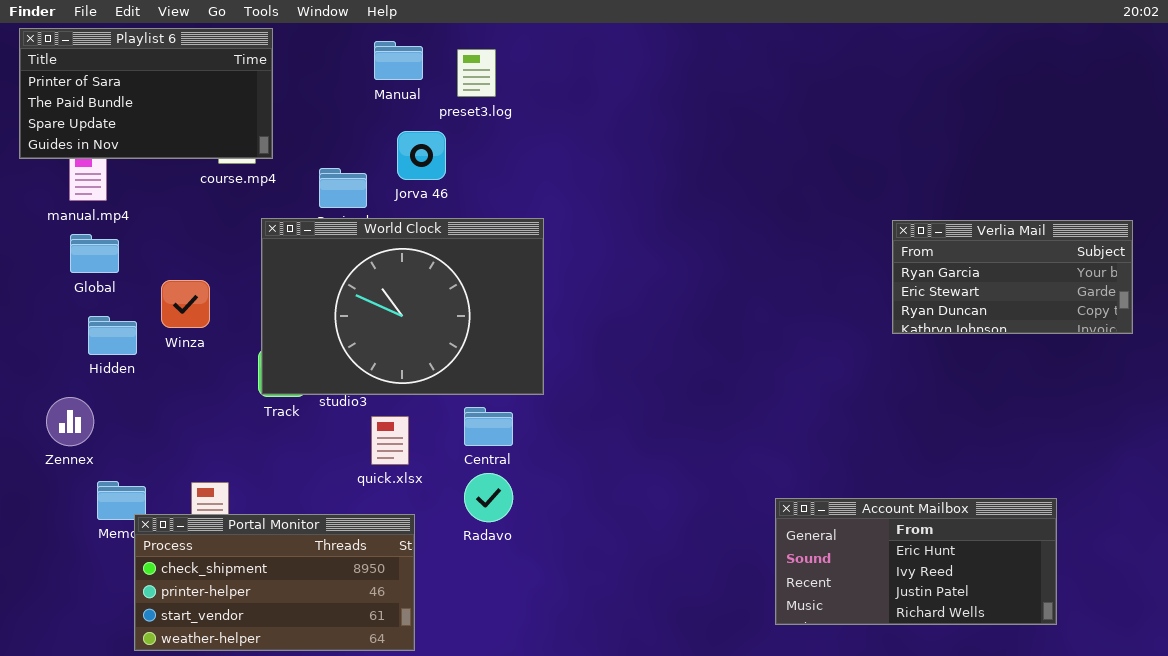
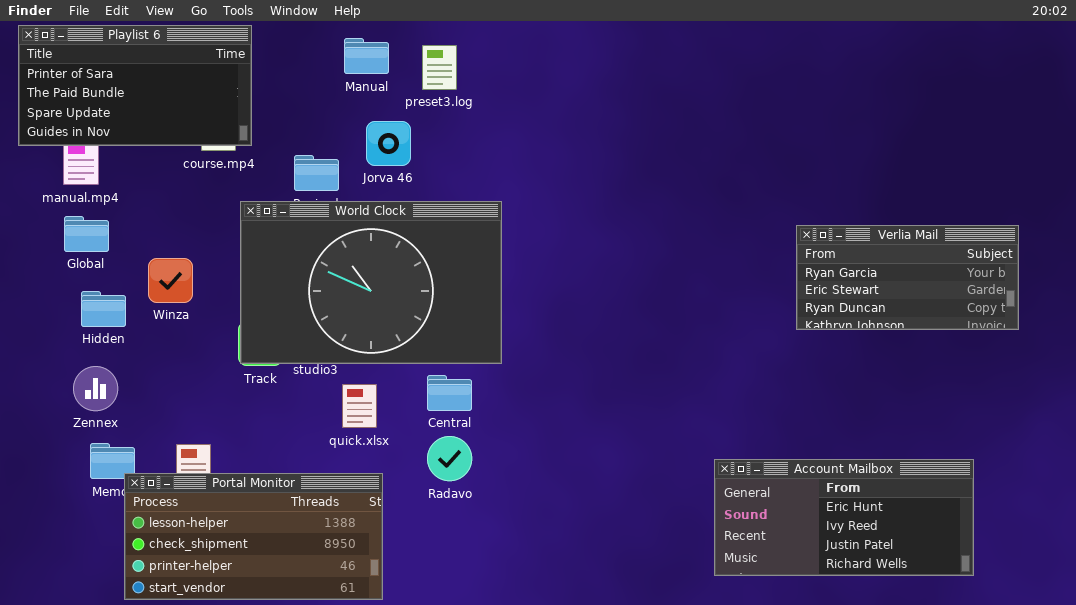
Verlia Mail: [892,220,1133,334] -> [796,225,1019,330], moved
Zennex: [46,397,94,446] -> [73,366,118,411], moved
Portal Monitor: [134,514,415,651] -> [124,473,383,600], scrolled up 1 row

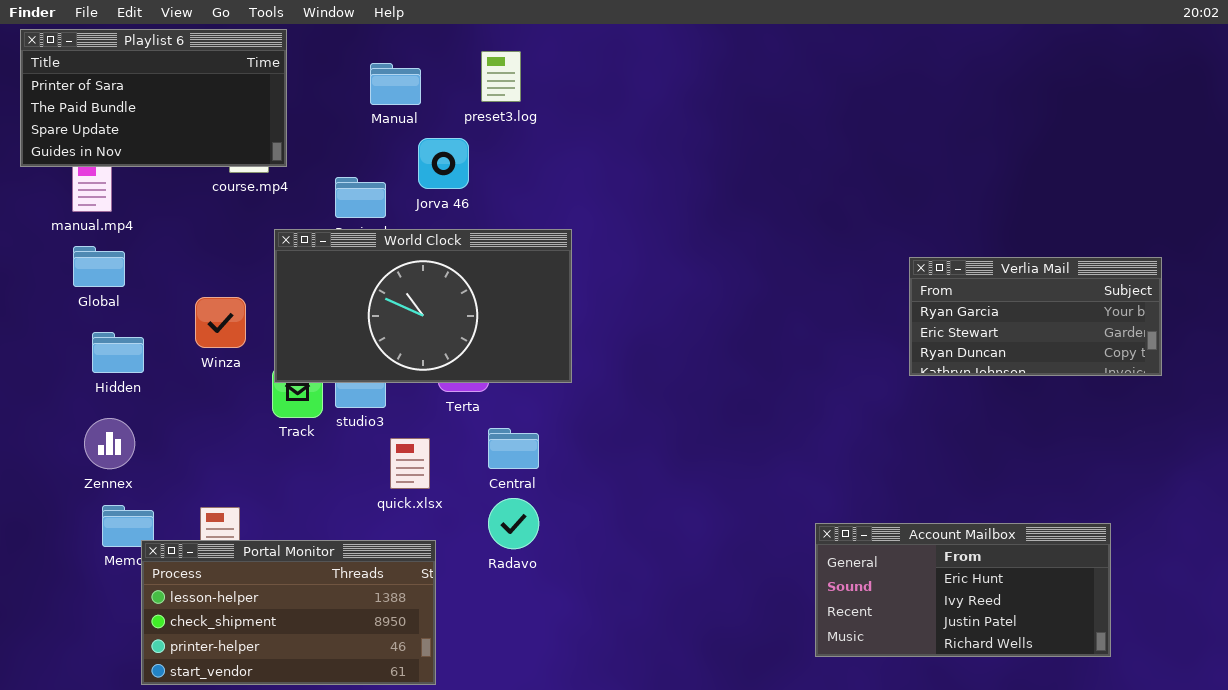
Manual: [344,38,389,74] -> [370,63,421,105], moved
World Clock: [240,201,502,364] -> [274,229,572,383], resized
Winza: [148,258,193,303] -> [195,297,246,348], moved

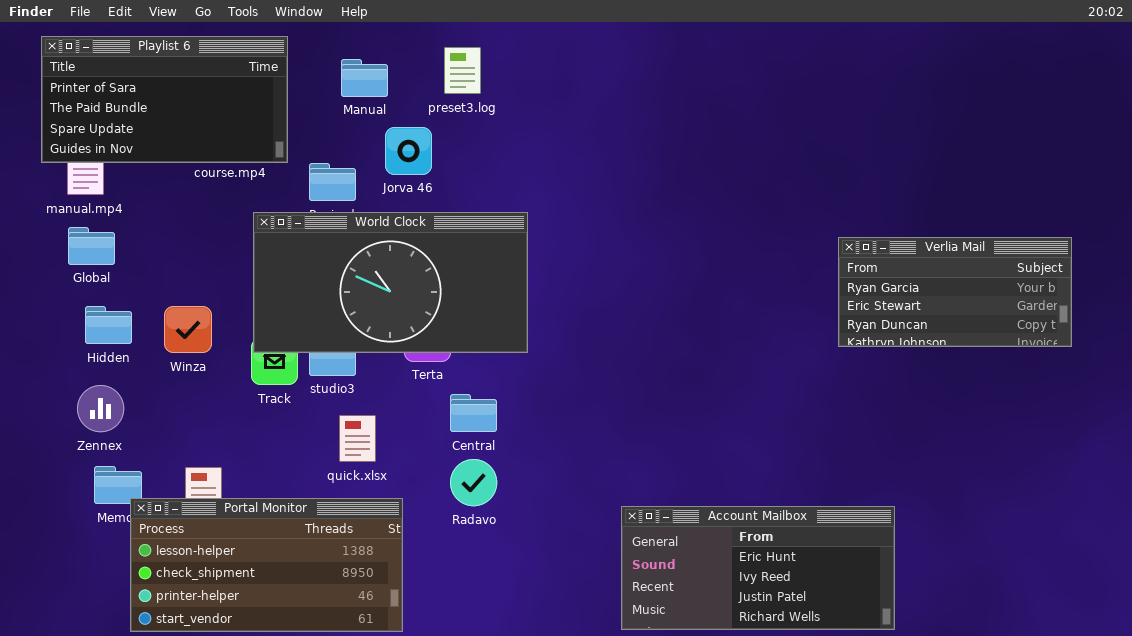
Playlist 6: [20,29,287,167] -> [41,36,288,163], moved
Winza: [195,297,246,348] -> [164,306,212,353], moved
quick.xlsx: [390,438,430,489] -> [339,415,376,462], moved
Account Mailbox: [815,523,1111,657] -> [621,506,895,630], moved

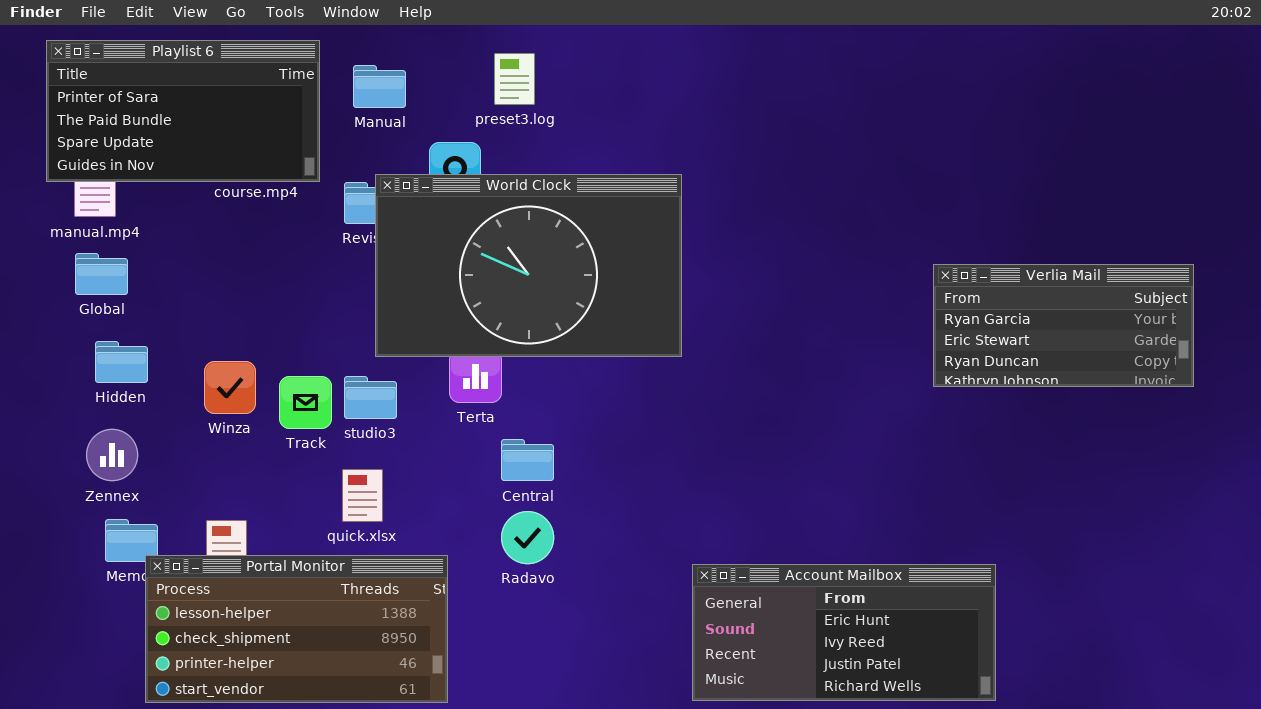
Manual: [341,59,388,97] -> [353,65,406,108], moved
World Clock: [253,212,528,353] -> [375,174,682,357], moved, resized
Winza: [164,306,212,353] -> [204,361,256,414], moved
quick.xlsx: [339,415,376,462] -> [342,469,383,522], moved

